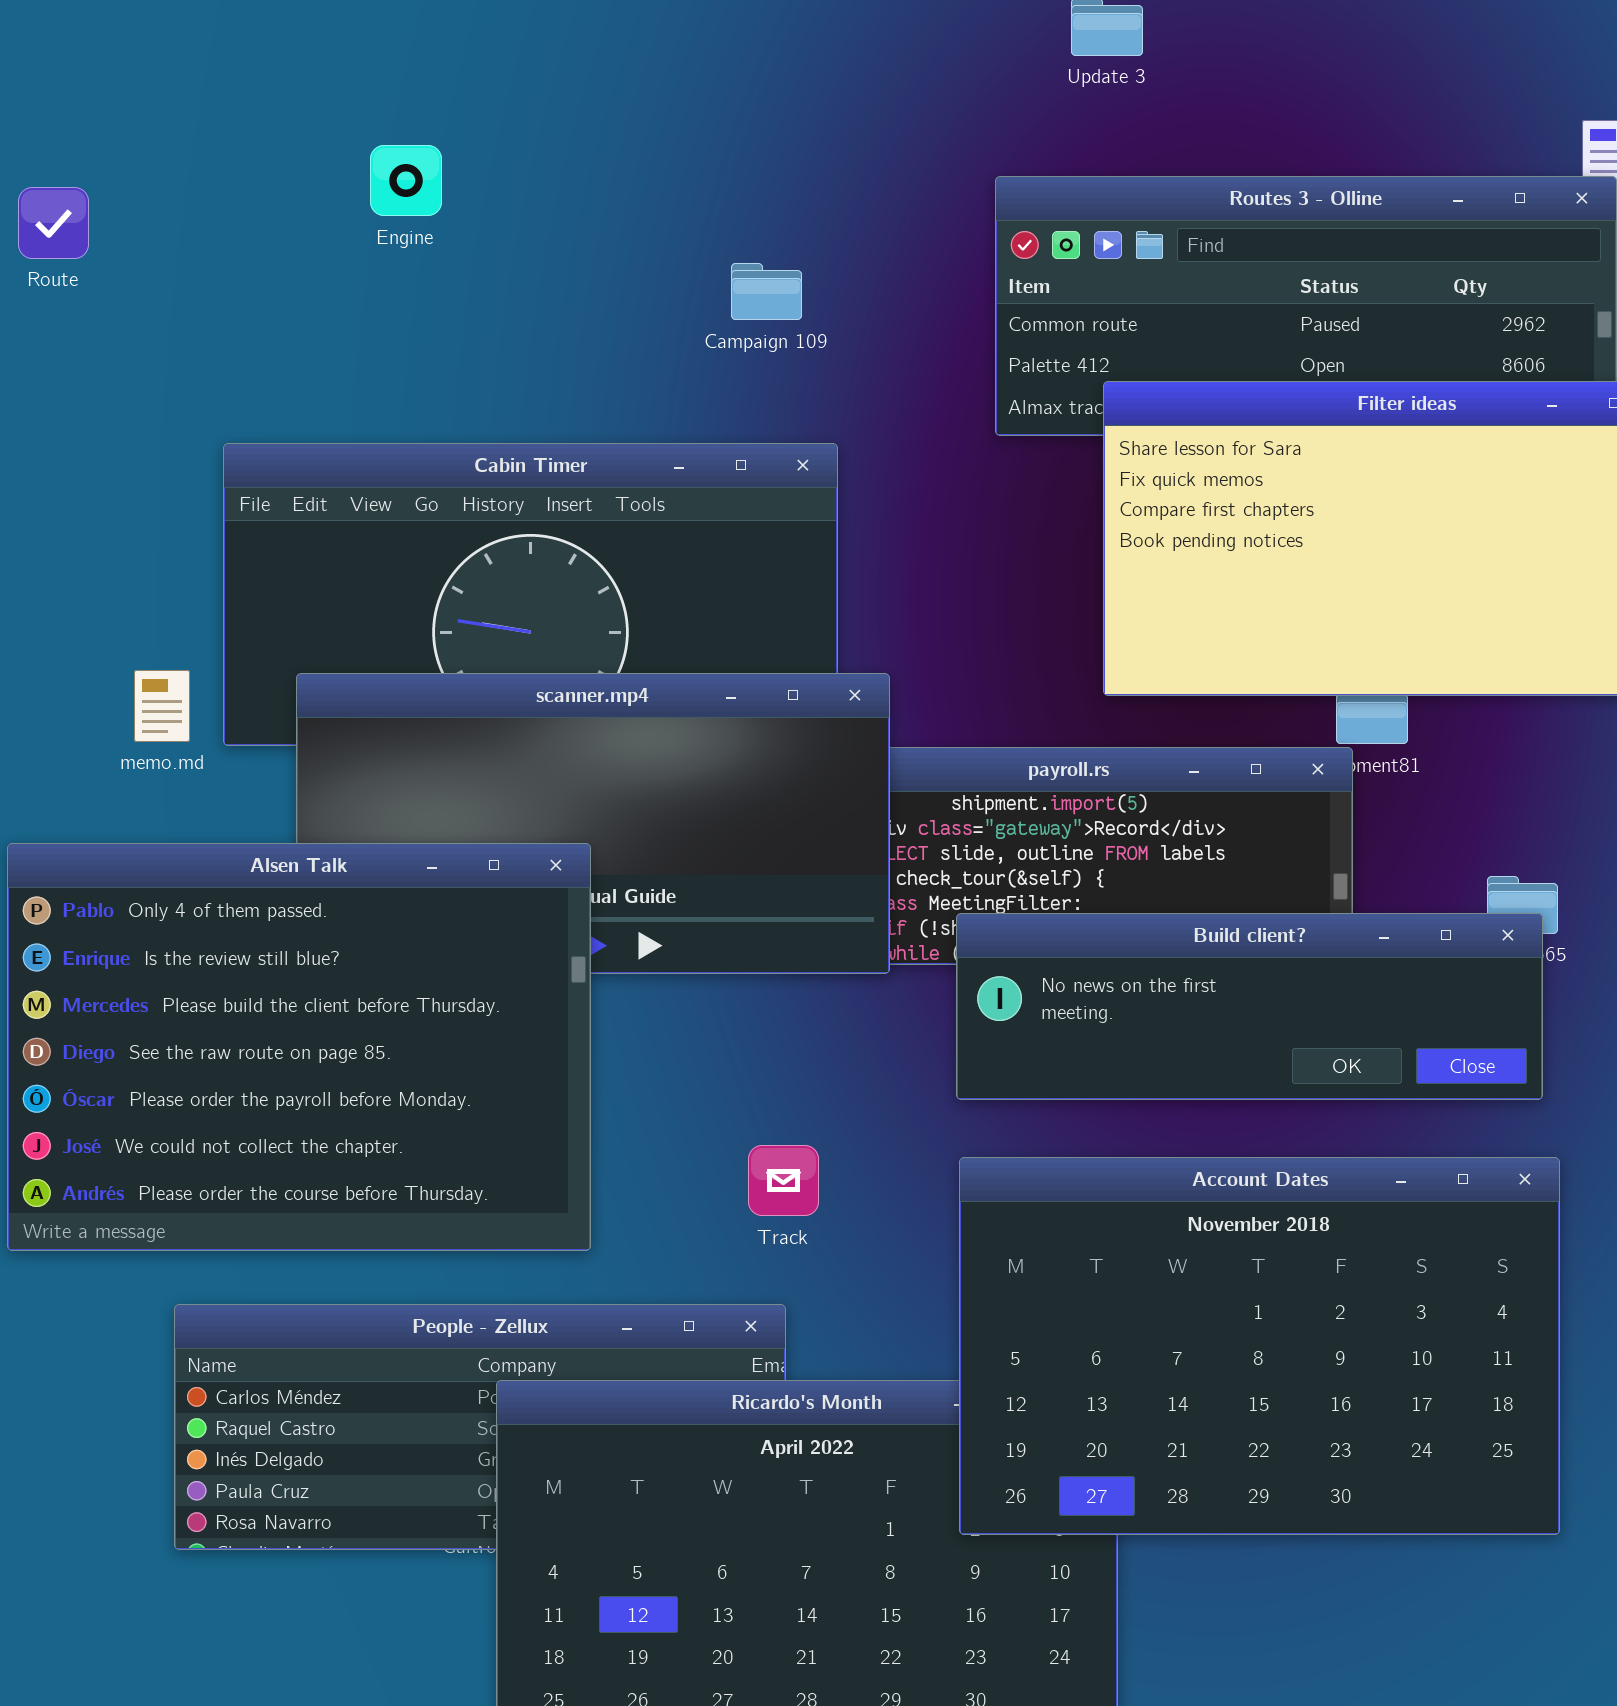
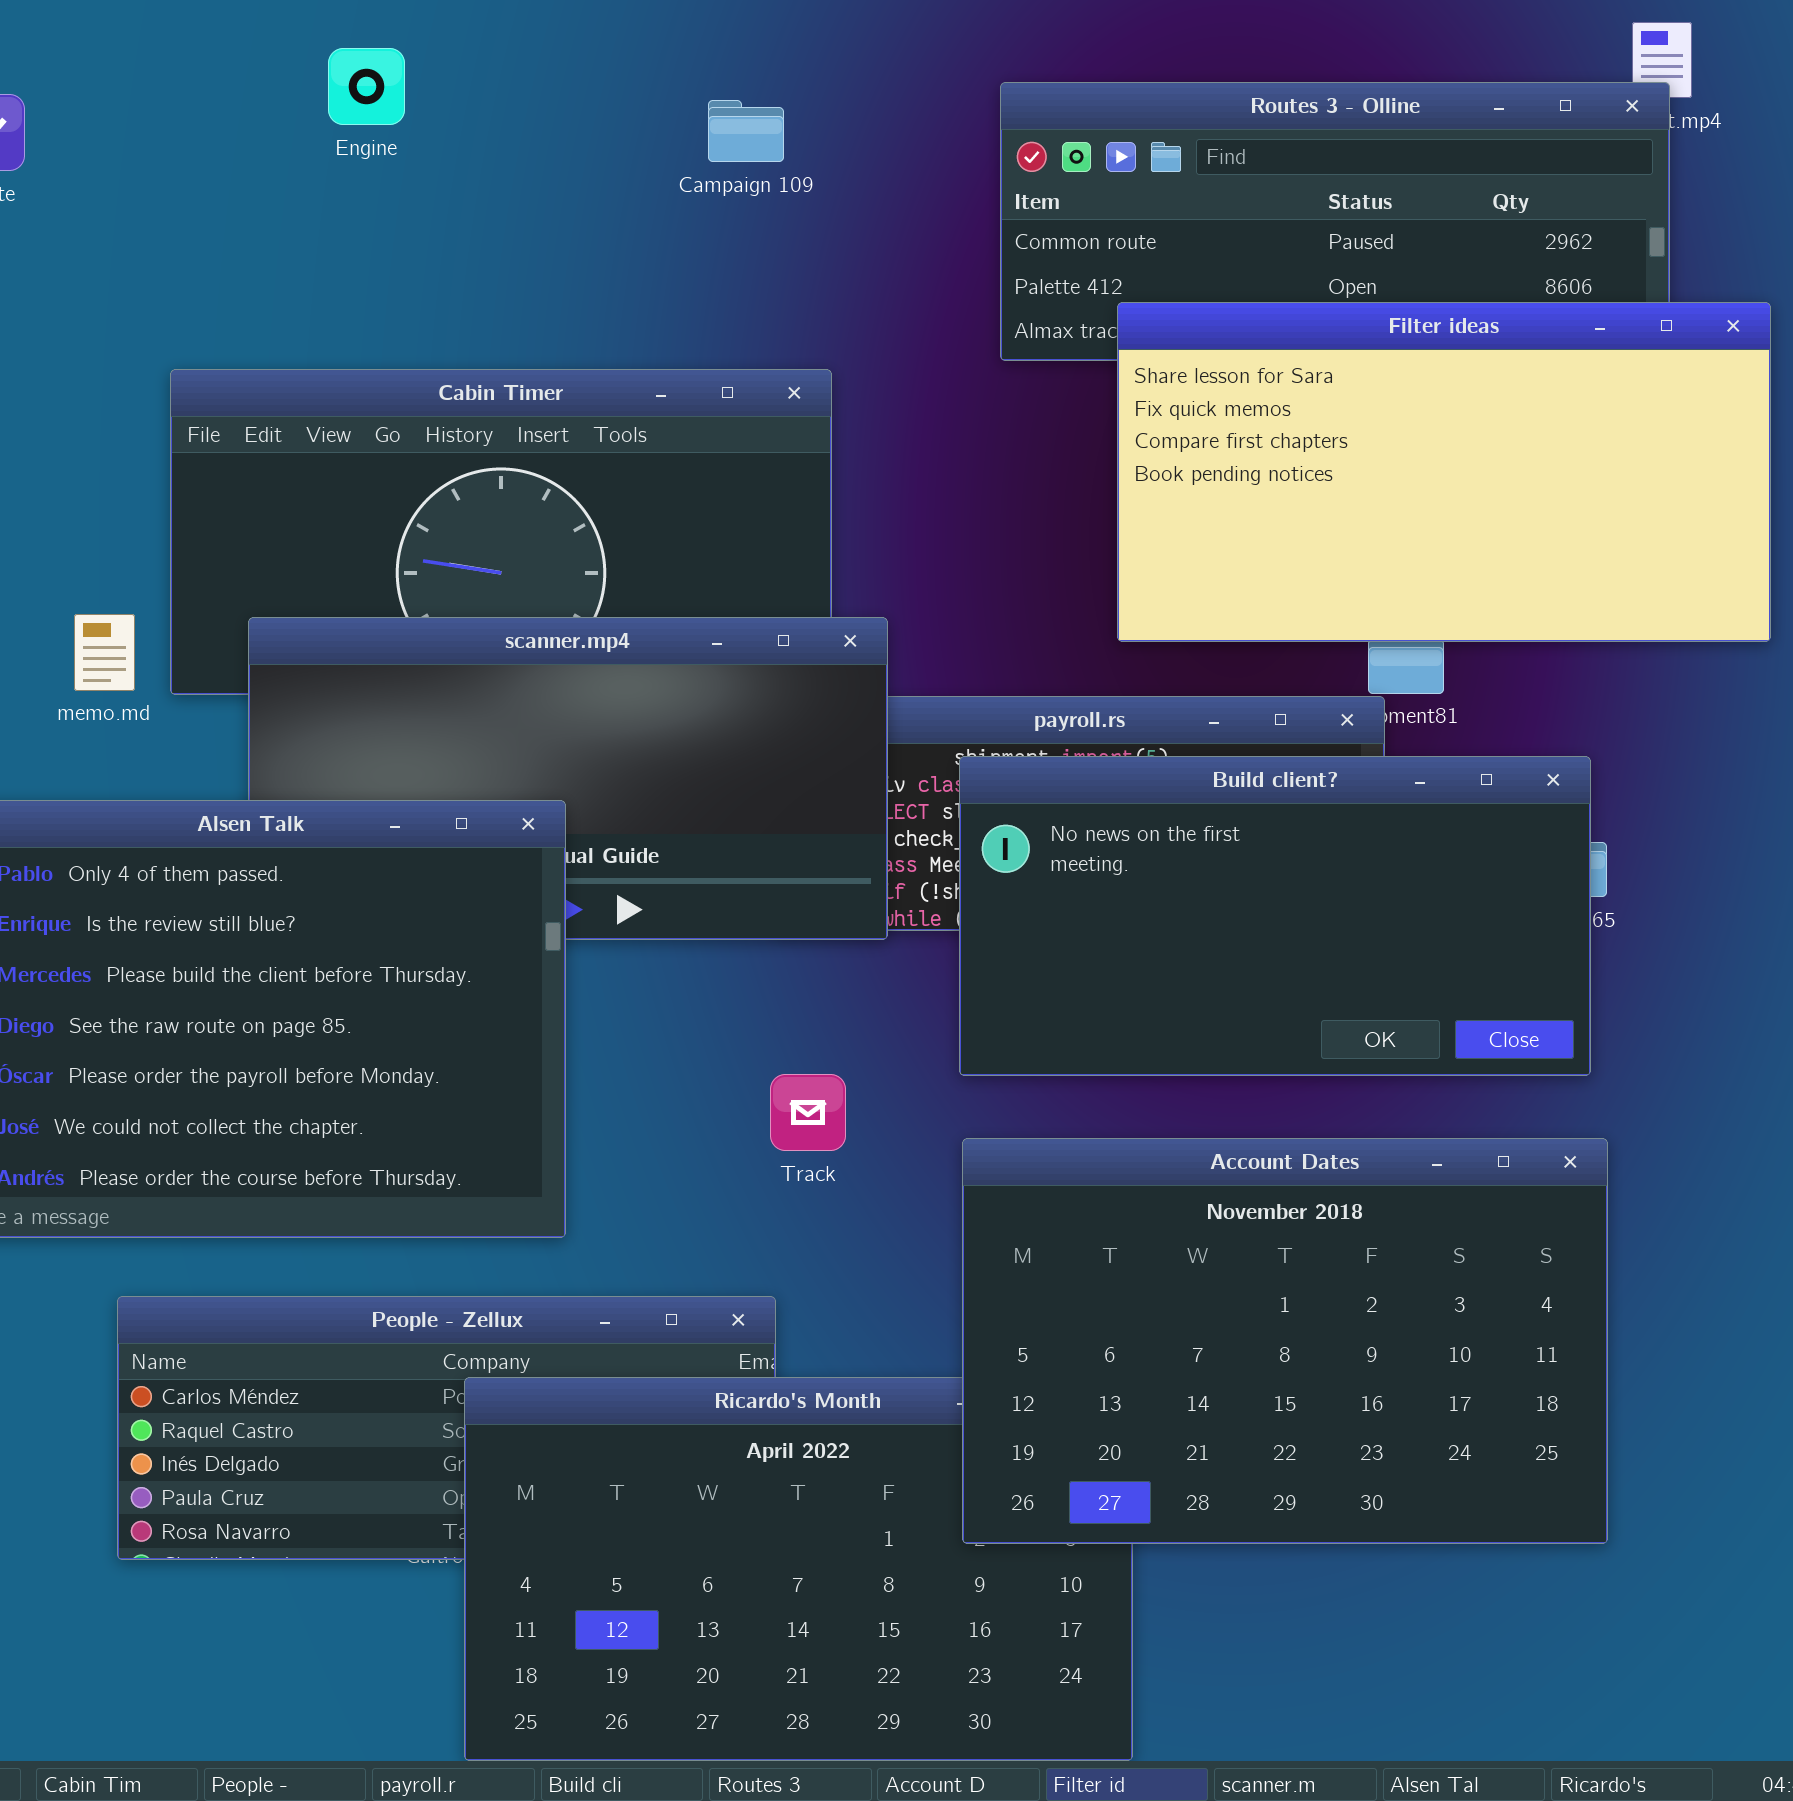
Campaign 109: [731,263,802,320] -> [708,100,784,162], moved
Build client?: [956,913,1543,1100] -> [959,756,1591,1076], resized
Track: [748,1145,819,1216] -> [770,1074,846,1151], moved

